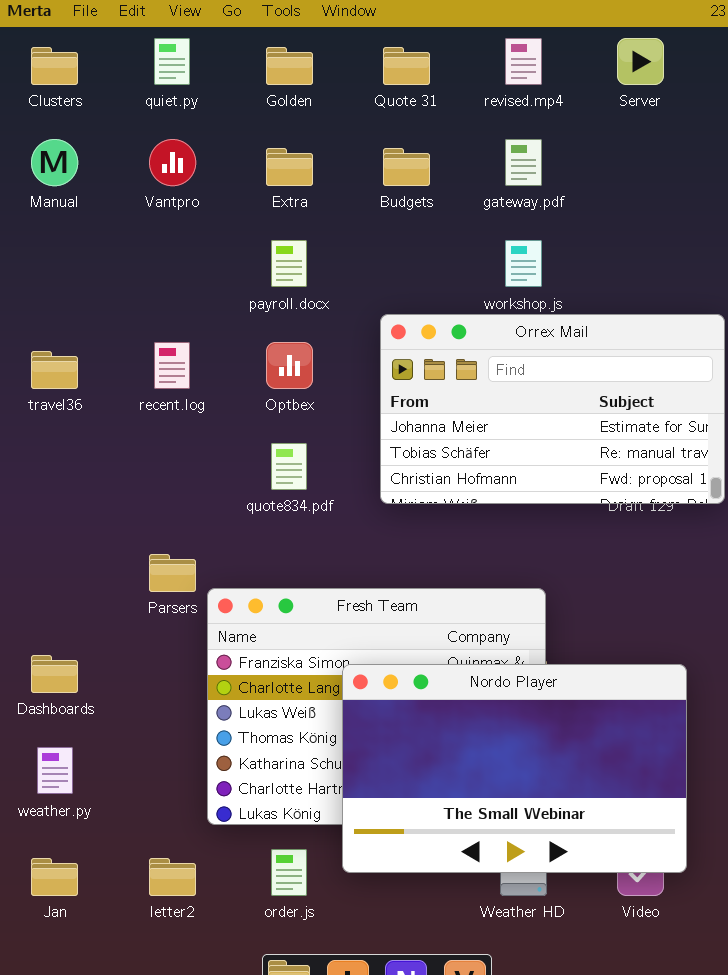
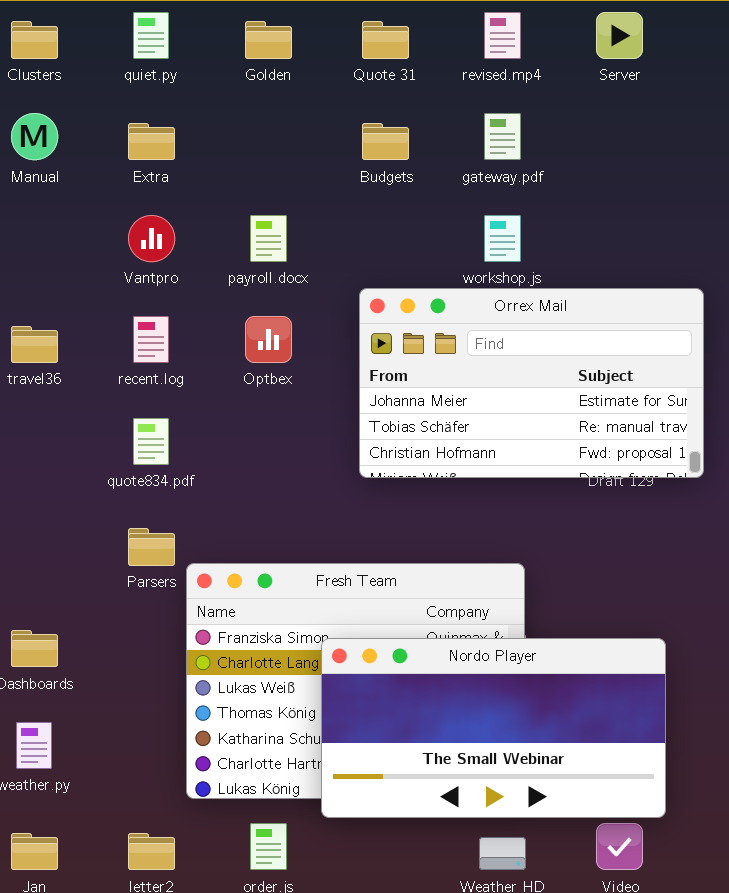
Vantpro: [149,139,196,186] -> [128,215,175,262], moved
Extra: [266,148,313,186] -> [128,123,175,160], moved
quote834.pdf: [271,443,307,490] -> [133,418,169,465], moved
Nordo Player: [342,664,687,873] -> [321,638,666,818], resized

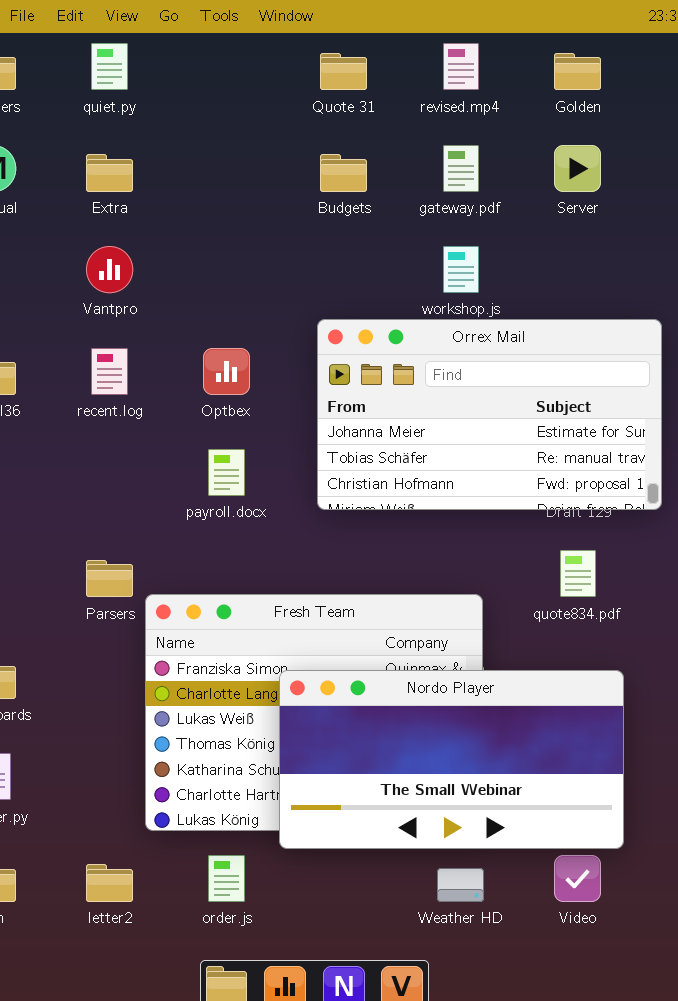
Server: [596,12,643,59] -> [554,145,601,192], moved
Golden: [245,21,292,59] -> [554,53,601,90], moved
payroll.docx: [250,215,287,262] -> [208,449,245,496], moved
quote834.pdf: [133,418,169,465] -> [560,550,596,597], moved

